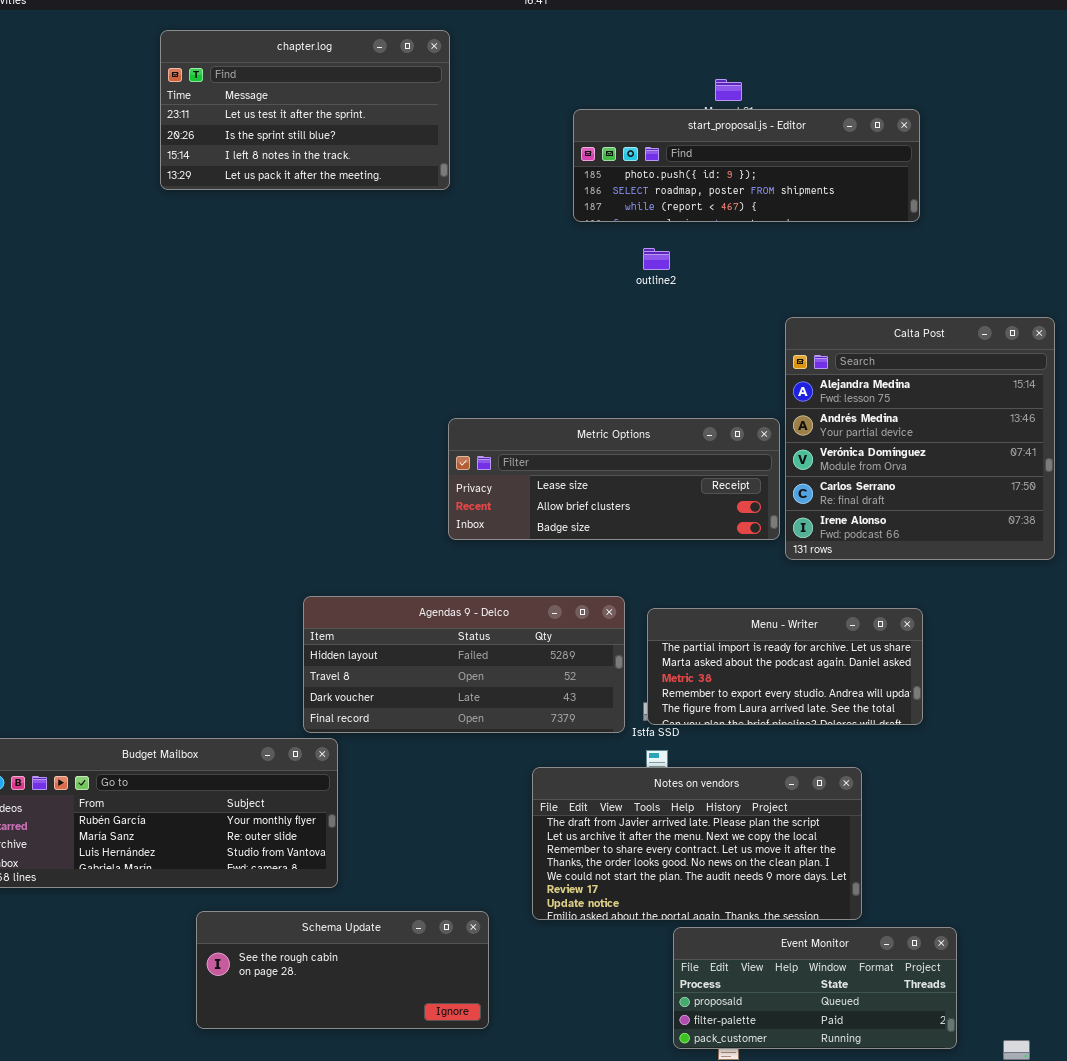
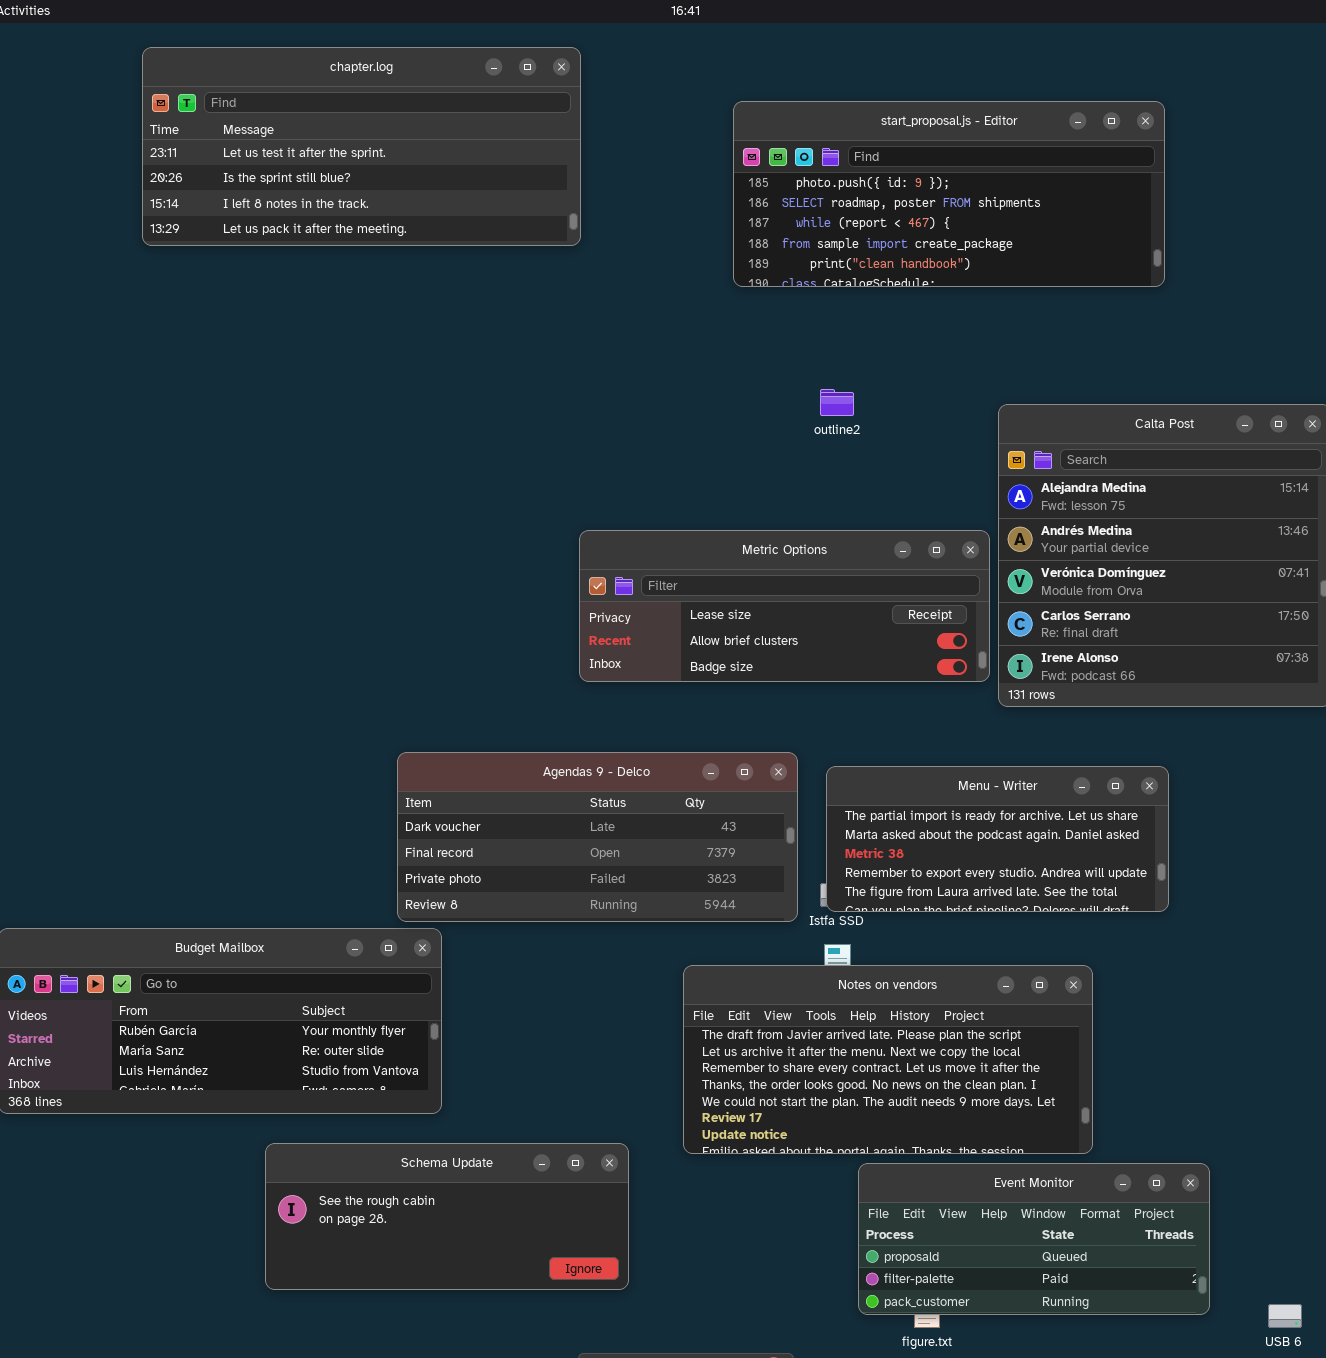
chapter.log: [160,30,450,190] -> [142,47,581,246], resized
start_proposal.js - Editor: [573,109,920,222] -> [733,101,1165,287], resized
outline2: [643,248,670,270] -> [820,389,854,416], moved
Agendas 9 - Delco: [303,596,625,733] -> [397,752,798,922], scrolled down 2 rows

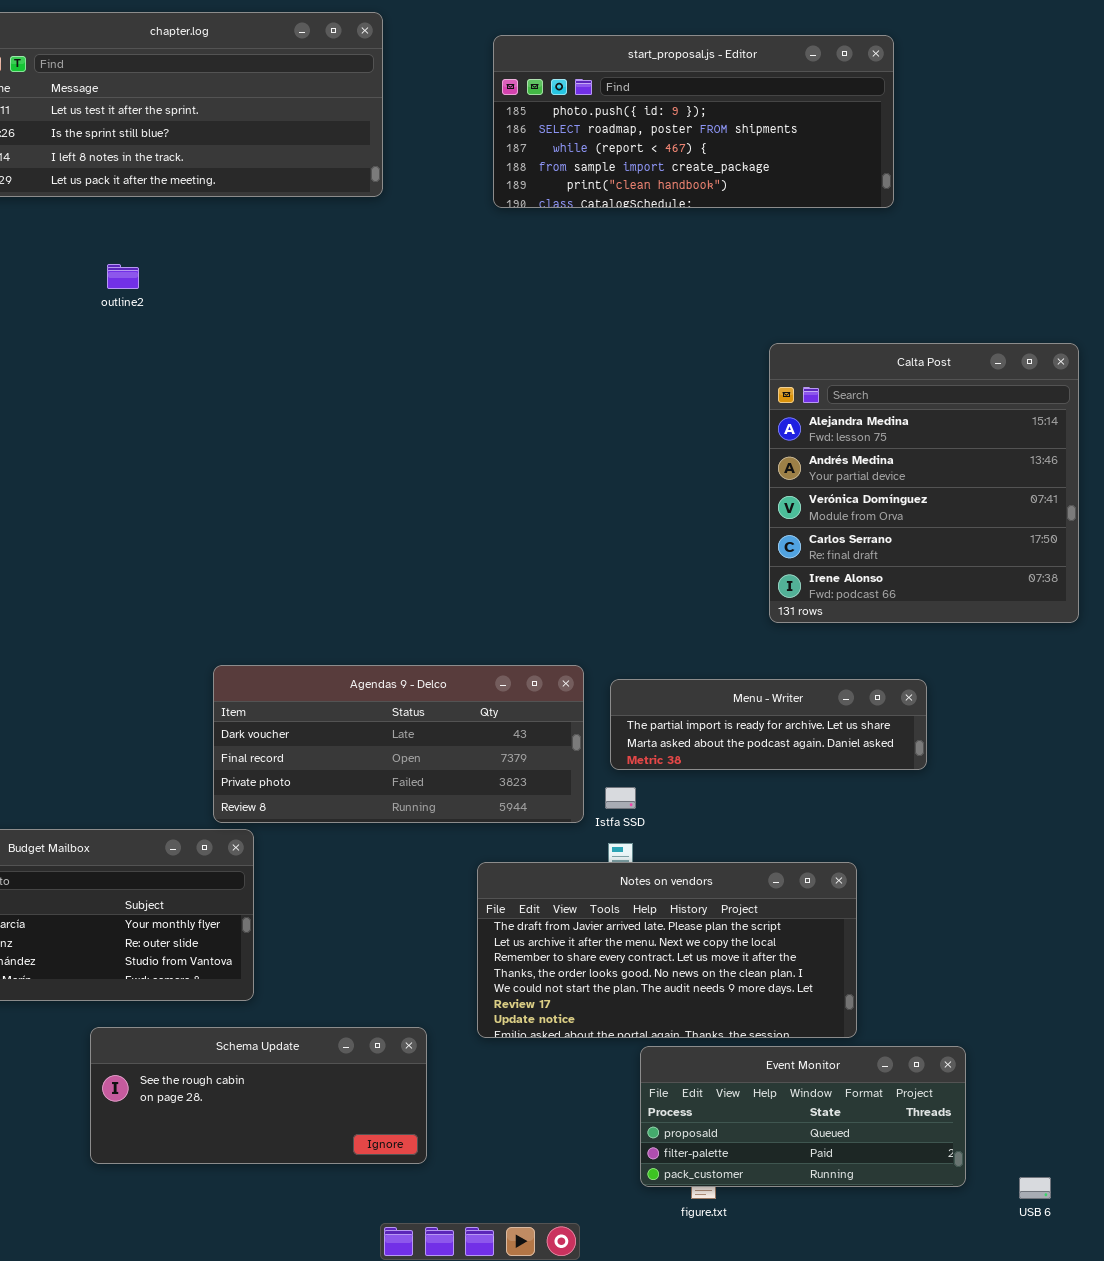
start_proposal.js - Editor: [733,101,1165,287] -> [493,35,894,208], moved
outline2: [820,389,854,416] -> [107,264,139,289], moved
Metric Options: [579,530,990,682] -> none, closed
Menu - Writer: [826,766,1169,912] -> [610,679,927,770], resized

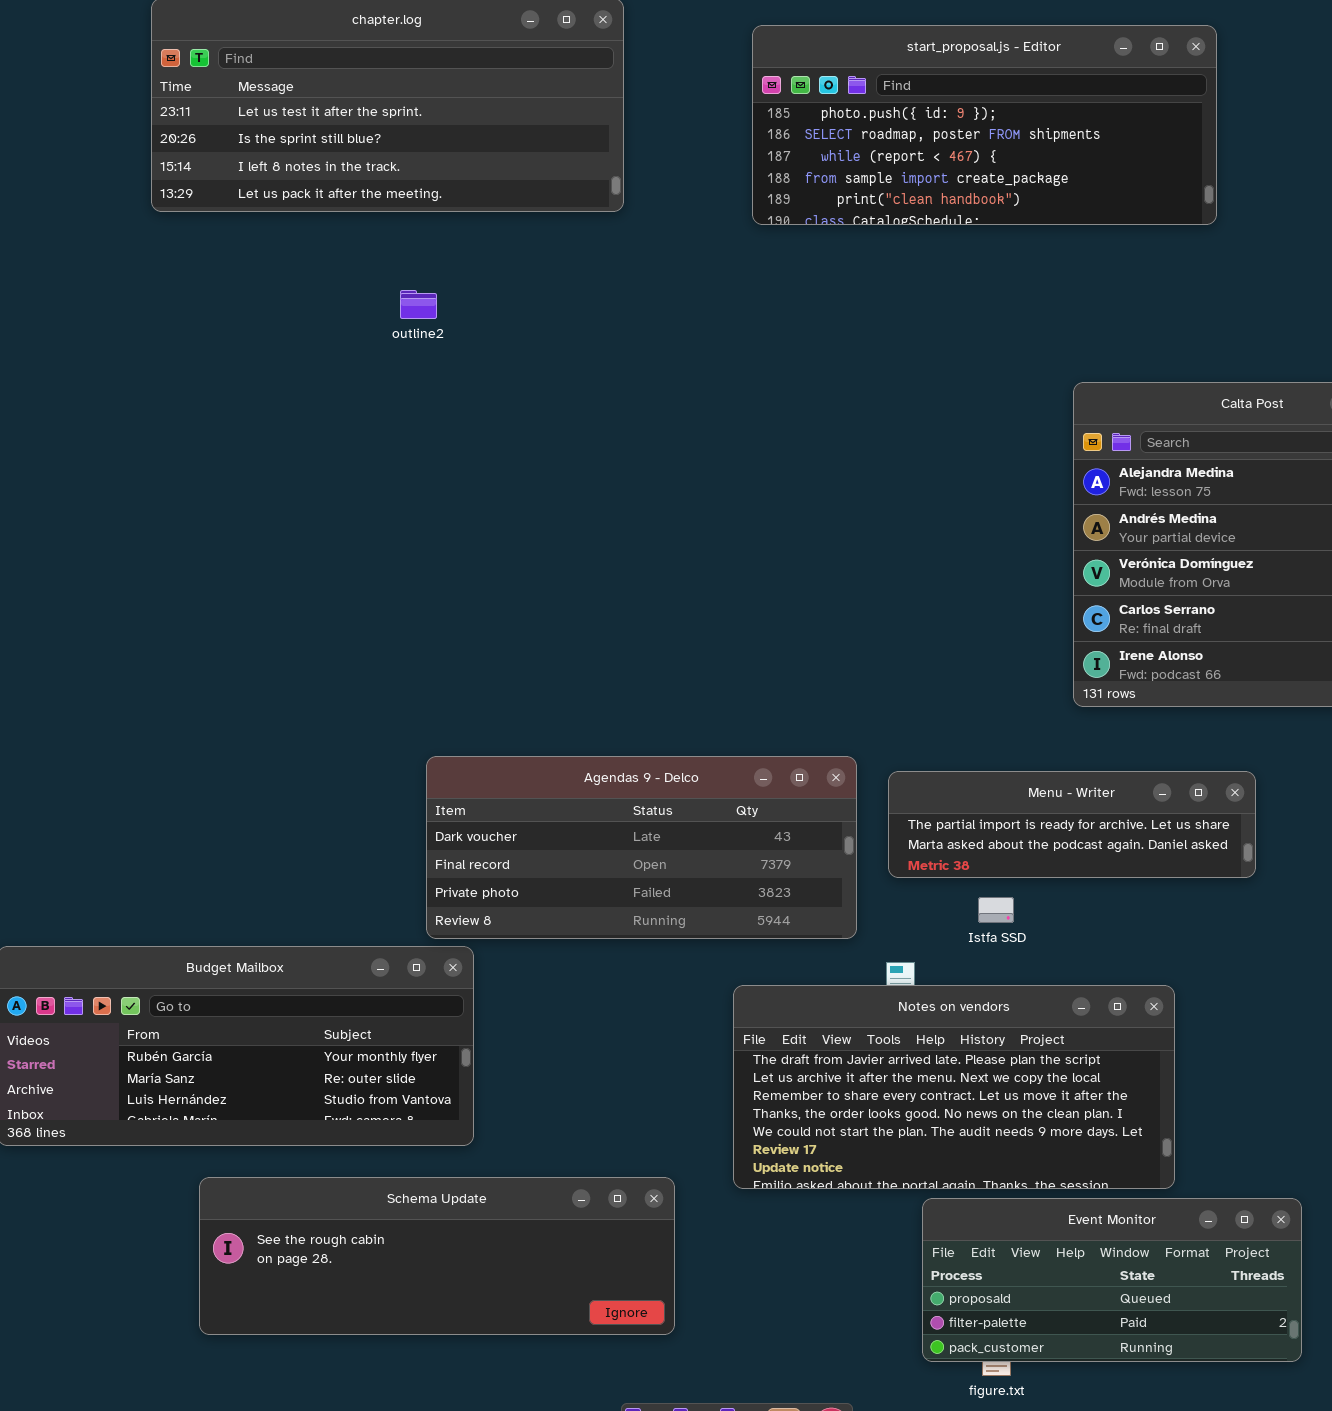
outline2: [107,264,139,289] -> [400,290,437,319], moved
Istfa SSD: [605,787,636,809] -> [978,897,1014,923], moved
Schema Update: [90,1027,427,1164] -> [199,1177,675,1335], resized

